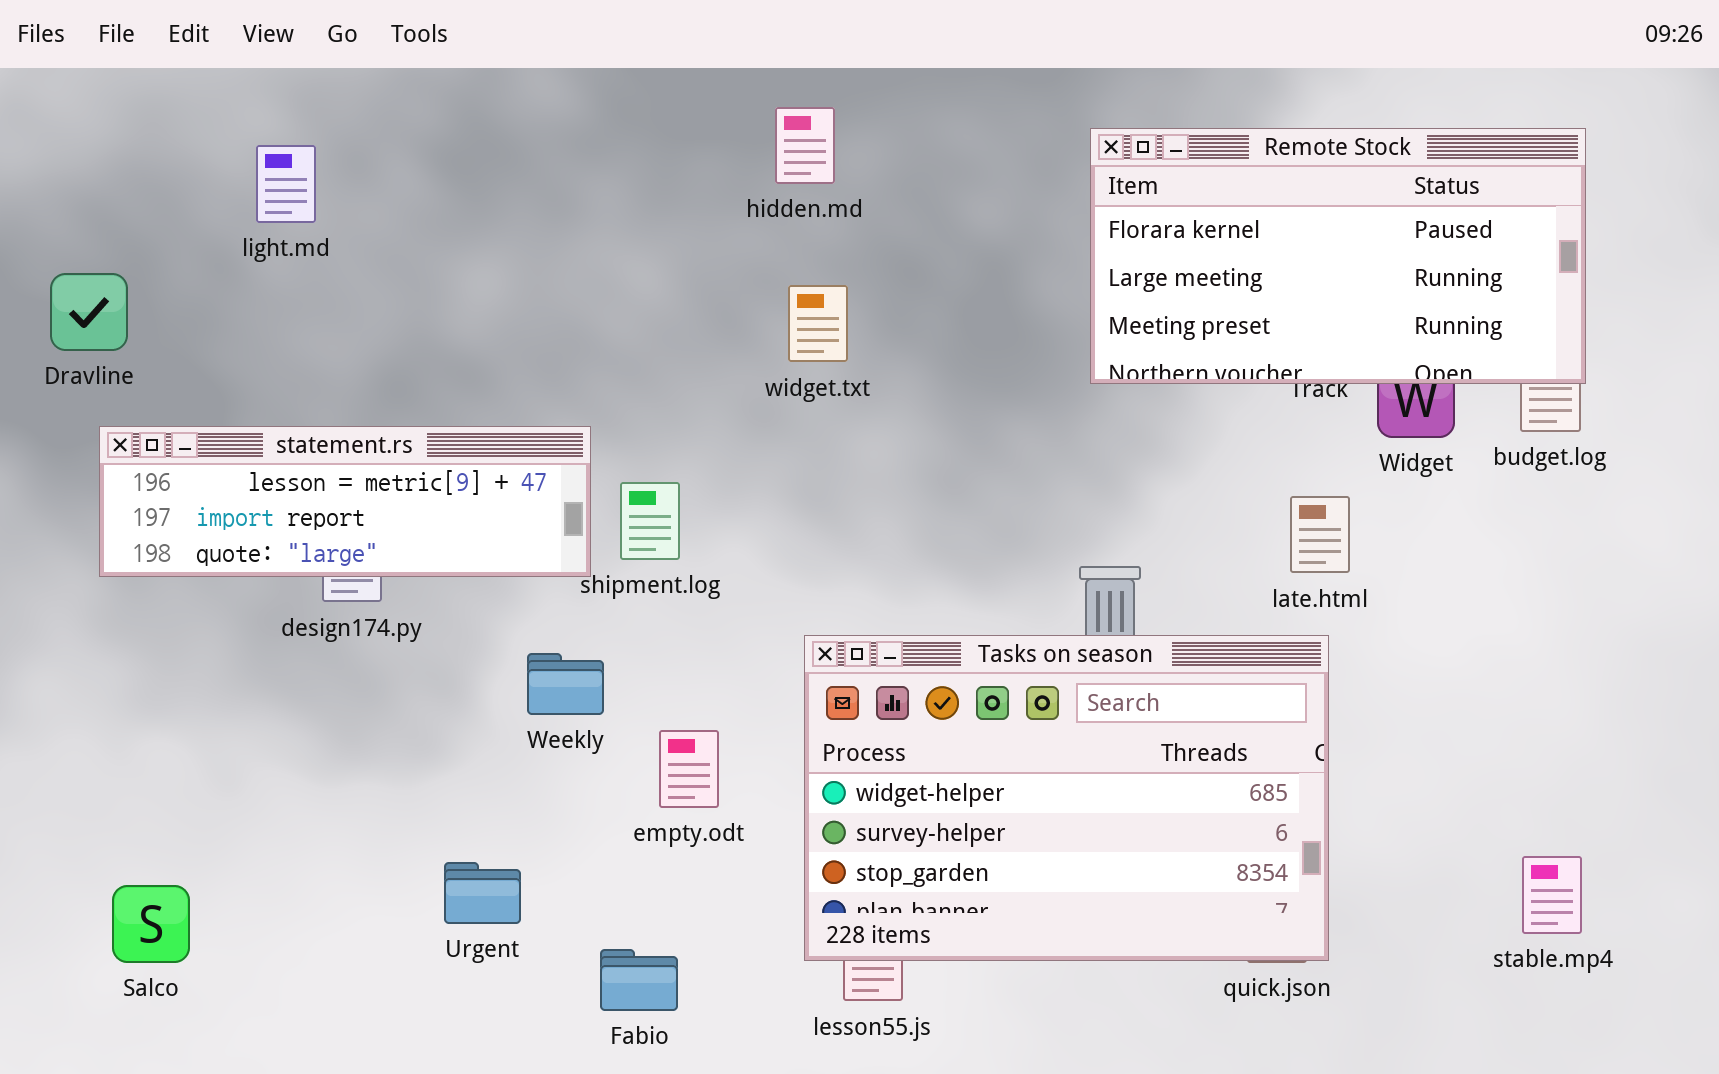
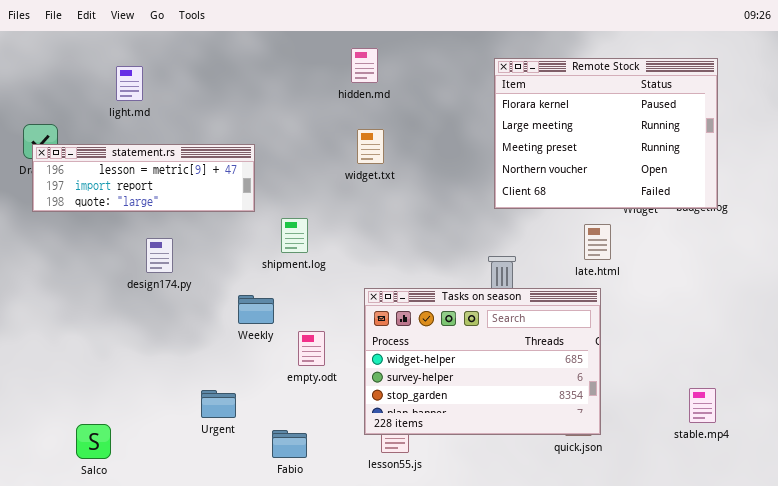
Remote Stock: [1090,128,1586,384] -> [494,58,718,209], resized
statement.rs: [99,426,591,577] -> [32,144,255,212], moved
Salco: [112,885,190,963] -> [76,424,111,459], moved

